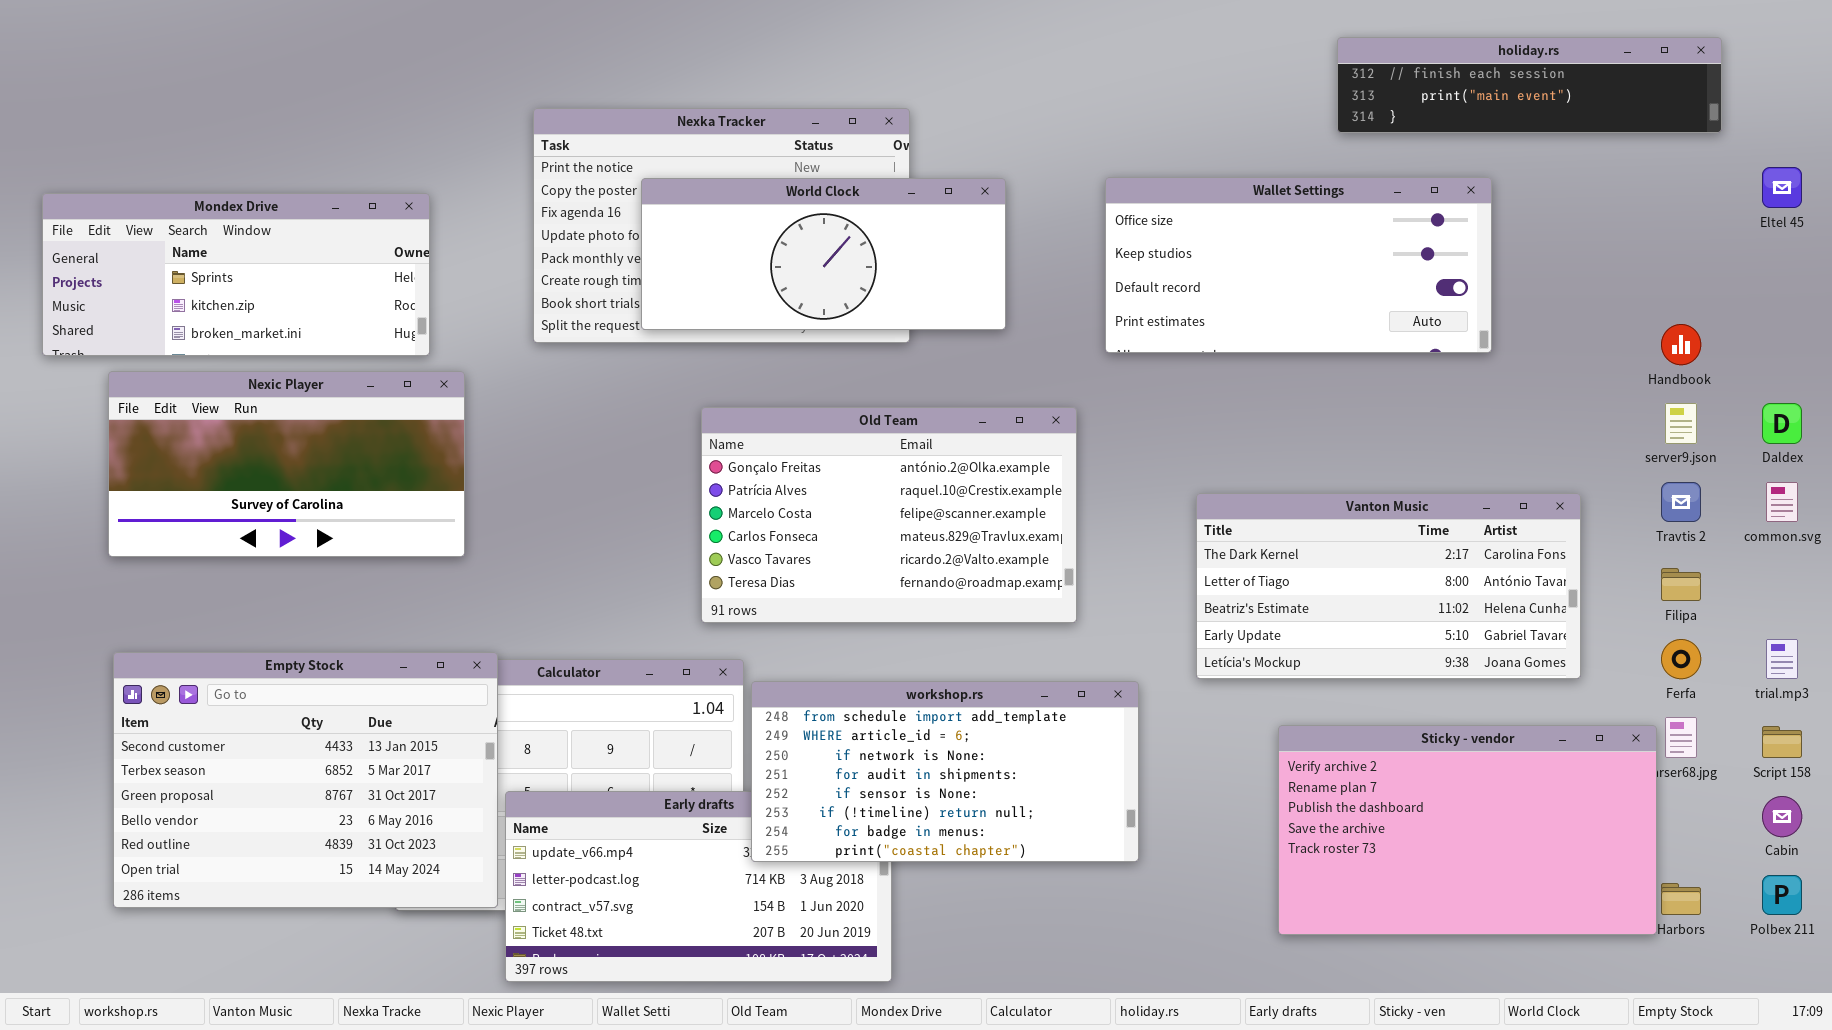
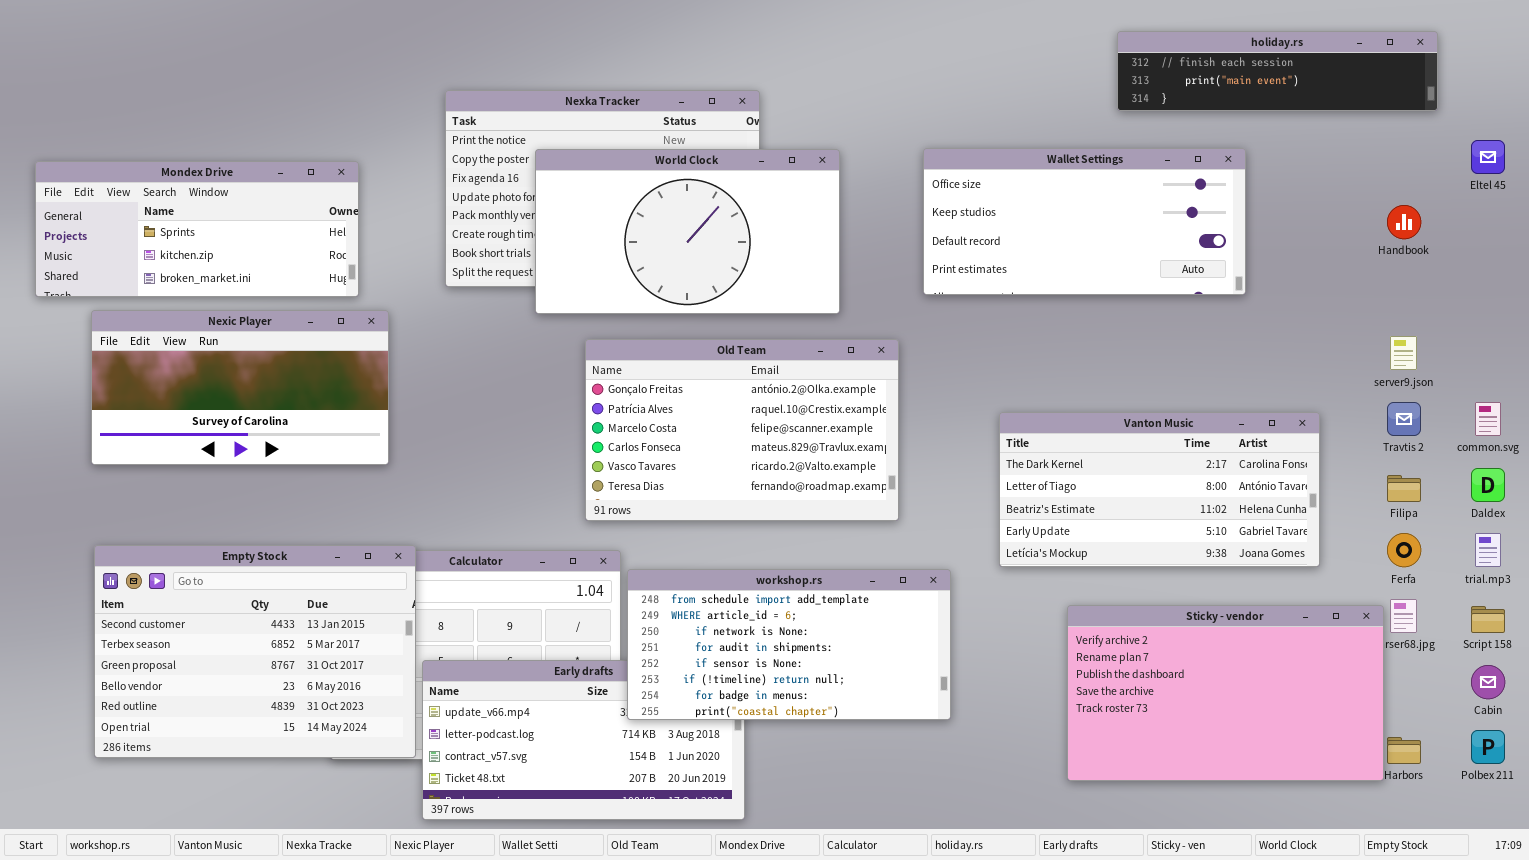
World Clock: [641,178,1006,330] -> [535,149,840,314], resized
Handbook: [1661,324,1701,365] -> [1387,205,1421,239], moved
Daldex: [1762,403,1802,444] -> [1471,468,1505,502], moved

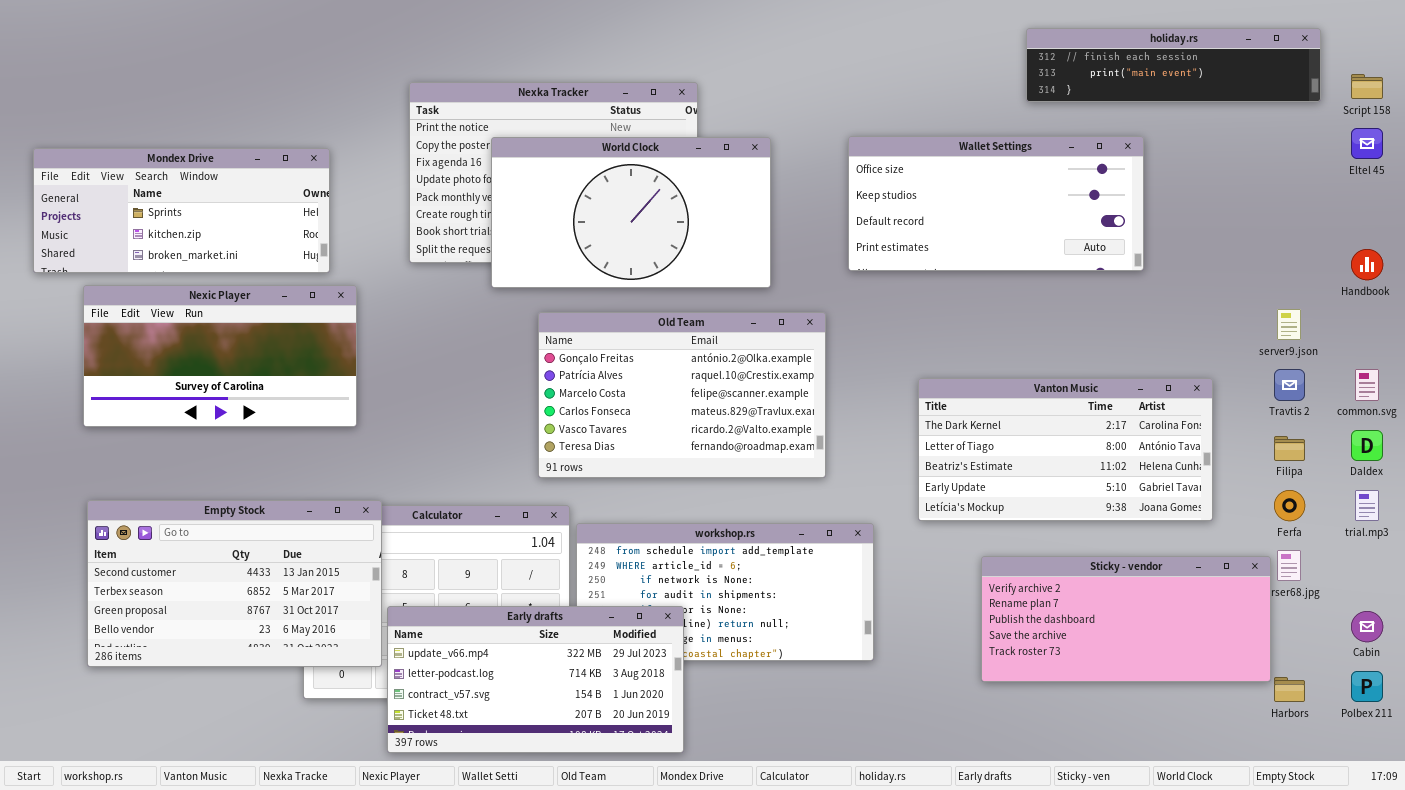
Handbook: [1387,205,1421,239] -> [1351,249,1383,280], moved
Empty Stock: [94,545,416,758] -> [87,500,382,667], resized
Sticky - vendor: [1067,605,1384,781] -> [981,556,1271,682], resized
Script 158: [1471,606,1505,633] -> [1351,74,1383,99], moved
Early drafts: [422,660,745,820] -> [387,606,684,753], raised

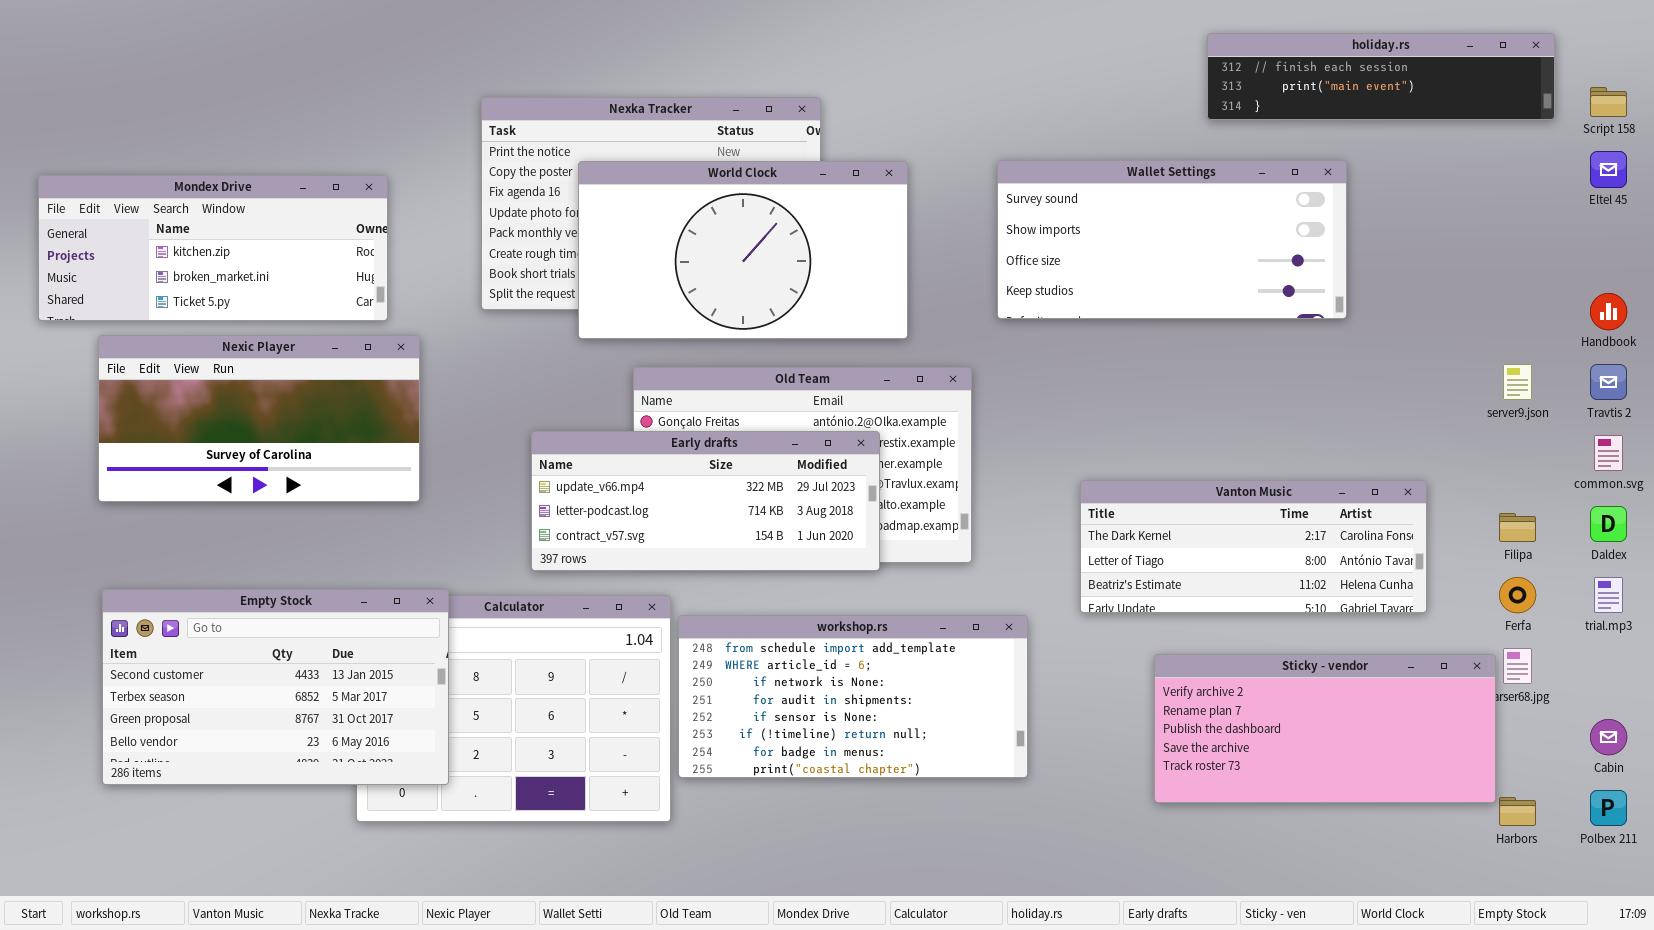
Wallet Settings: [848,136,1144,271] -> [997,160,1347,319], scrolled up 2 rows
Mondex Drive: [33,148,330,273] -> [38,175,388,321], scrolled down 1 row
Travtis 2: [1274,369,1305,401] -> [1590,364,1627,400], moved
Vanton Music: [918,378,1213,521] -> [1080,480,1427,613], resized
Early drafts: [387,606,684,753] -> [531,431,880,571], moved, resized

